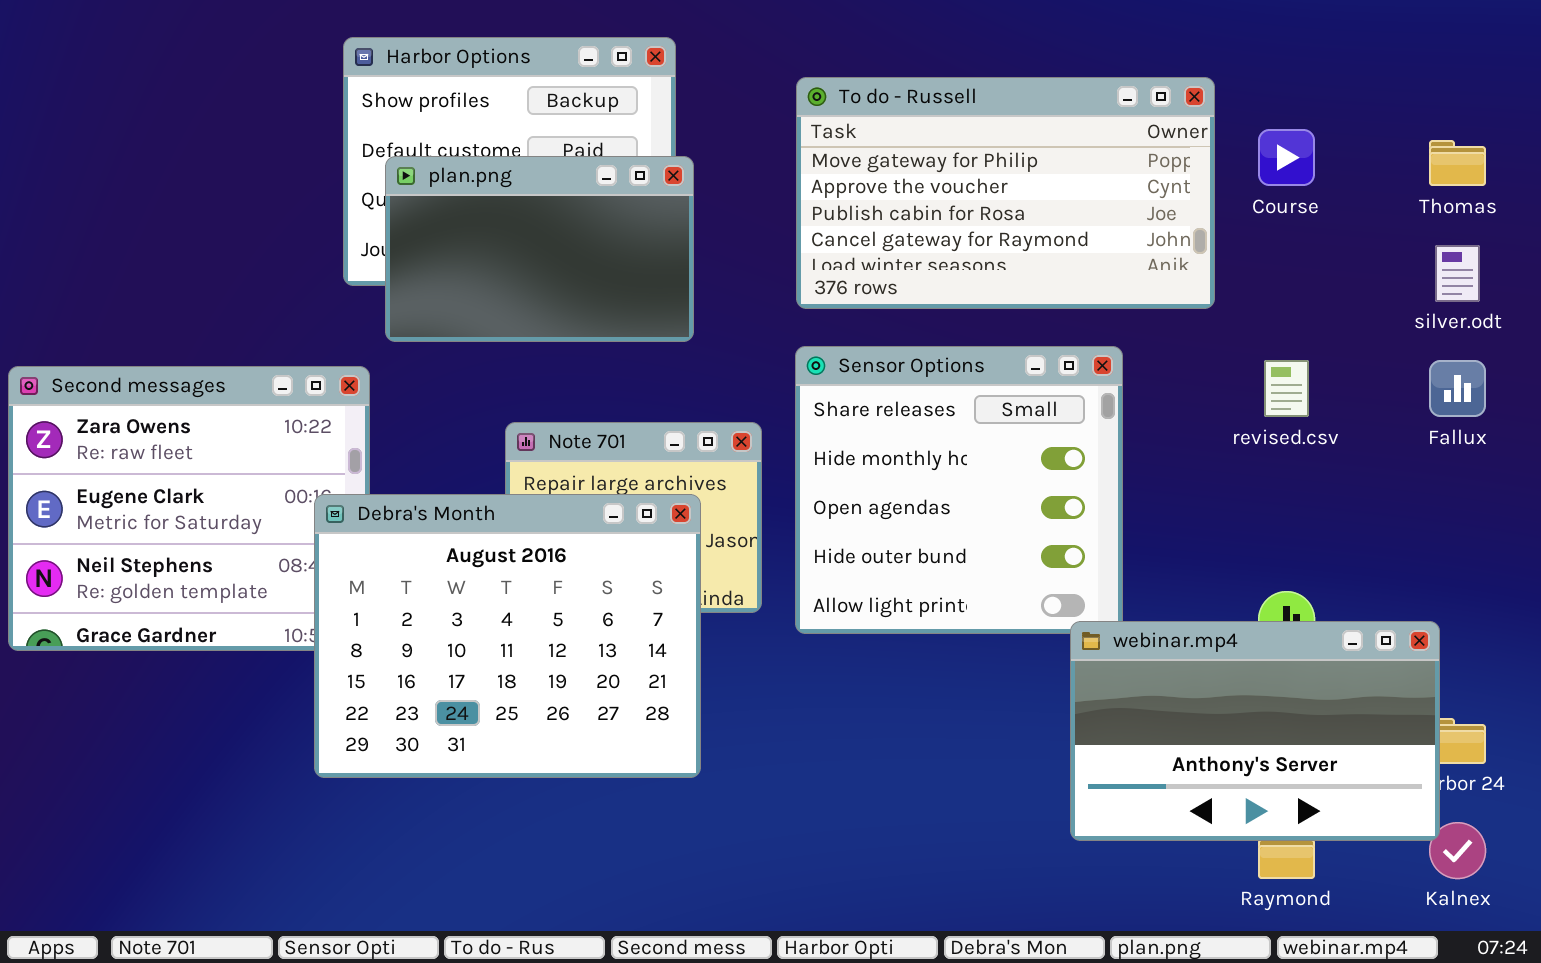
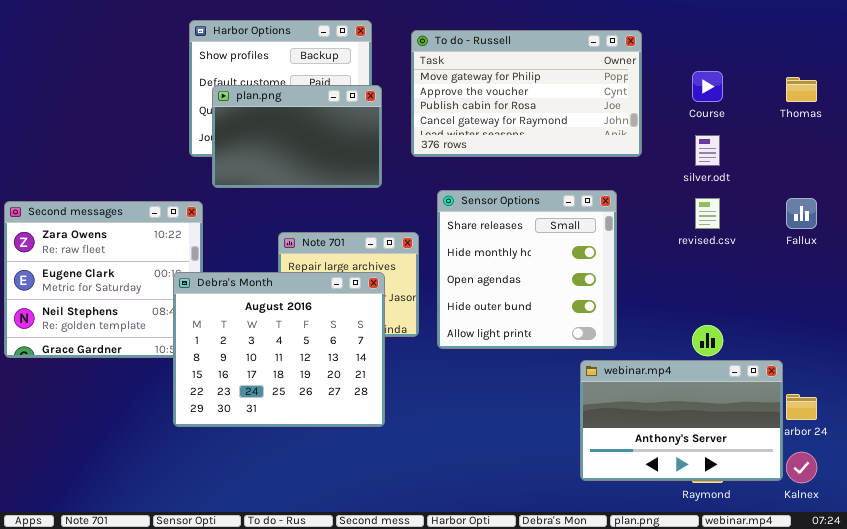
To do - Russell: [796,77,1215,309] -> [411,30,642,157], moved
silver.odt: [1435,245,1480,302] -> [695,135,720,166], moved
webinar.mp4: [1070,621,1440,841] -> [580,360,783,481], moved

